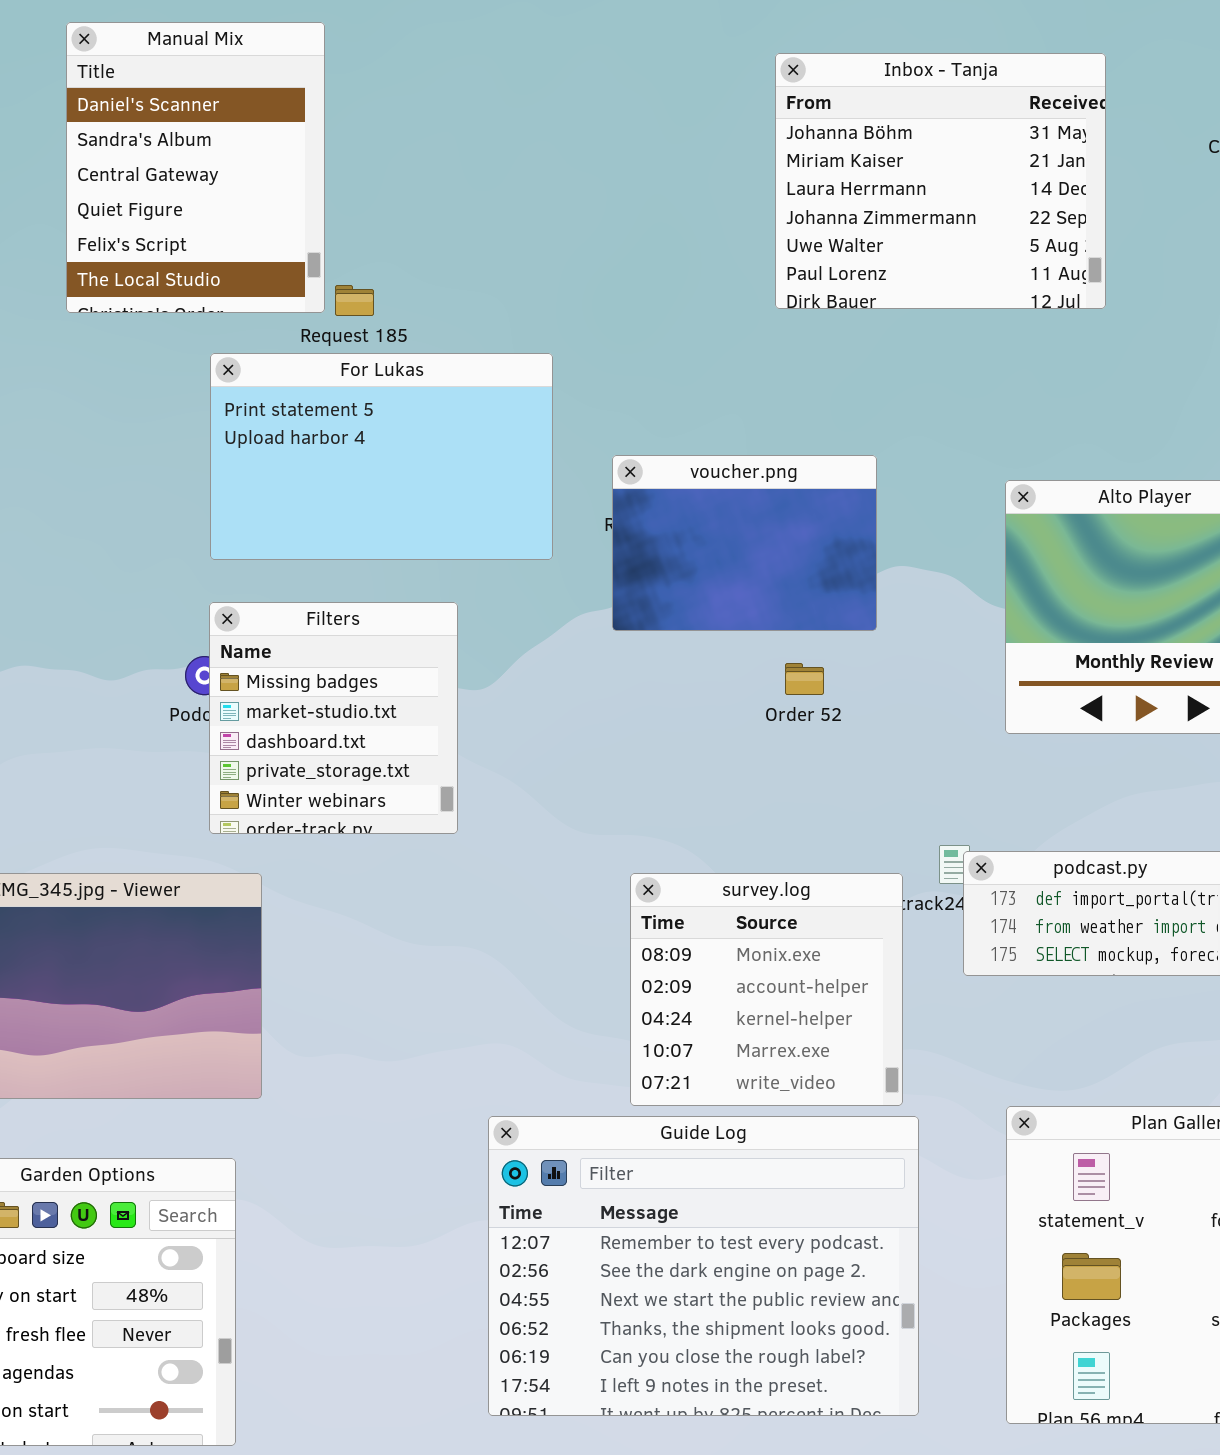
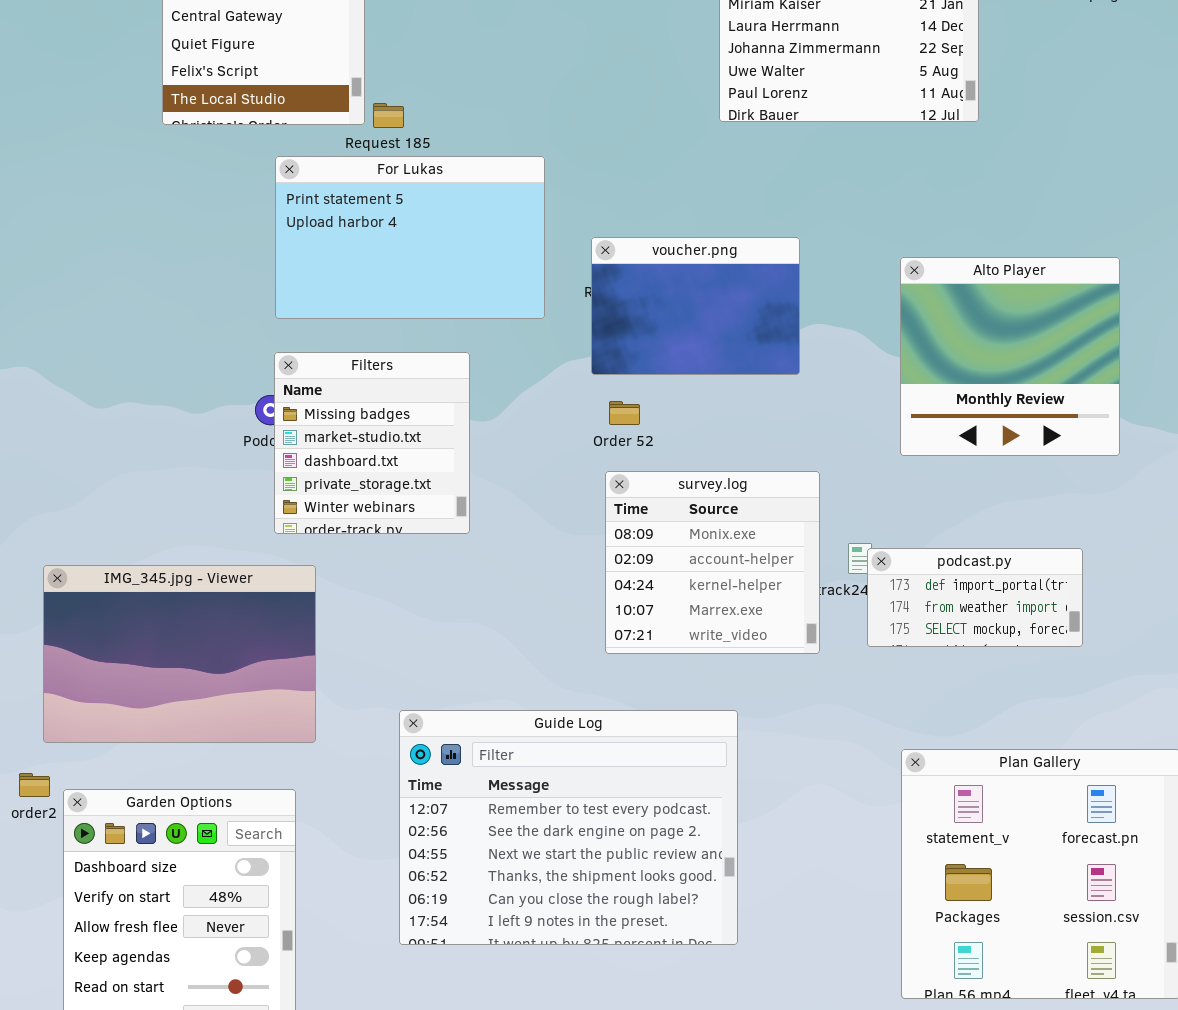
Order 52: [785,663,824,695] -> [609,401,640,425], moved
survey.log: [630,873,903,1106] -> [605,471,820,654], moved
Guide Log: [488,1116,919,1416] -> [399,710,738,945], moved

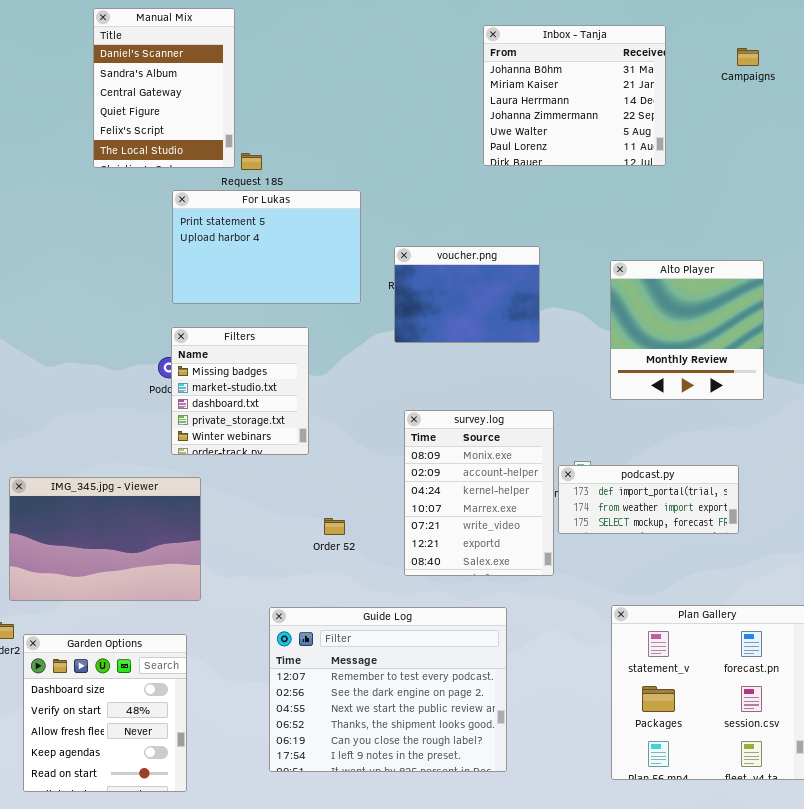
Order 52: [609,401,640,425] -> [324,518,345,535], moved
survey.log: [605,471,820,654] -> [404,410,554,576], resized
podcast.py: [867,548,1083,647] -> [558,465,739,534], resized
Guide Log: [399,710,738,945] -> [269,607,507,772], moved

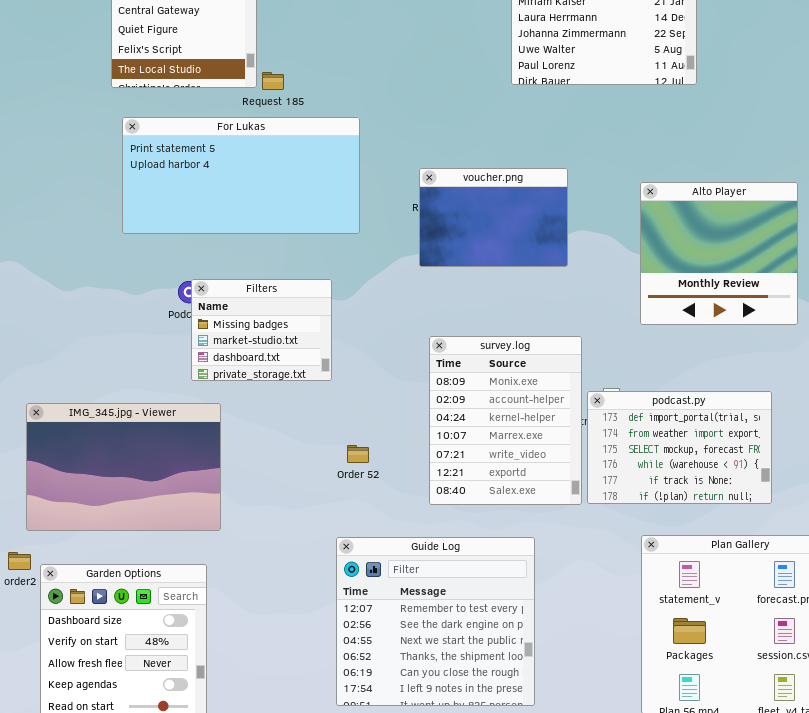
For Lukas: [172,190,361,304] -> [122,117,360,234], moved, resized
Filters: [171,327,309,455] -> [191,279,332,381], resized
podcast.py: [558,465,739,534] -> [587,391,772,504], resized
Guide Log: [269,607,507,772] -> [336,537,535,706], resized

